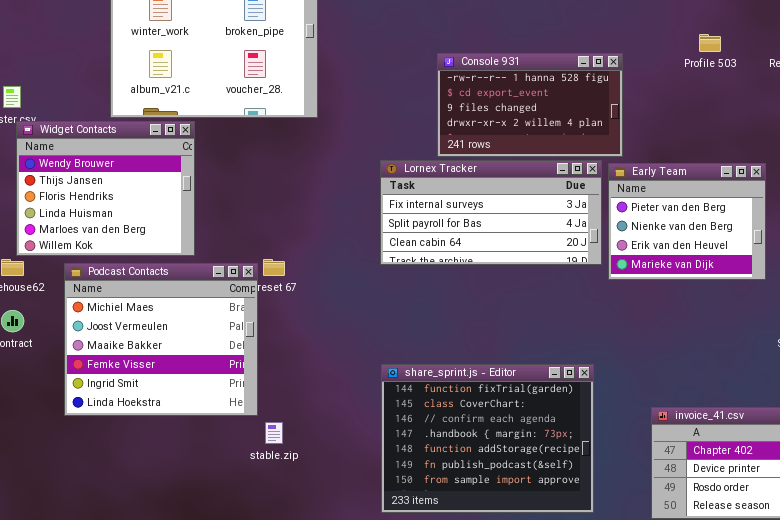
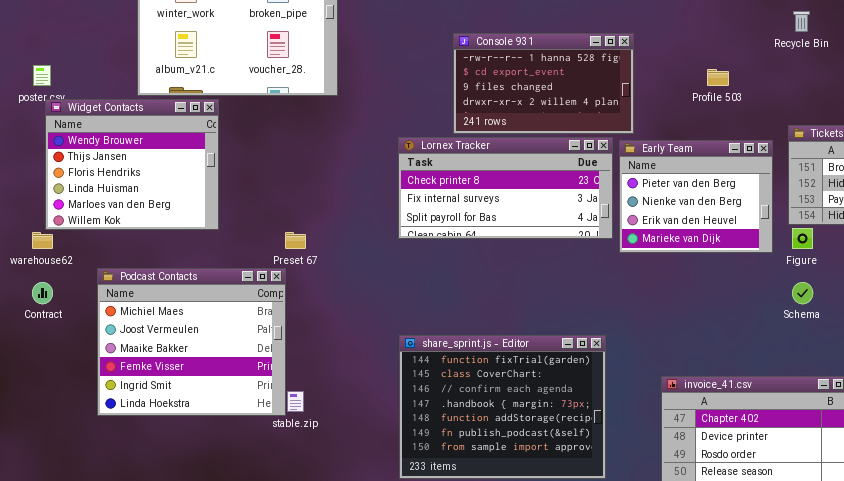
Profile 503: [699,34,721,52] -> [707,69,729,86], moved
Lornex Tracker: [380,160,602,265] -> [398,137,613,239], scrolled up 1 row
Podcast Contacts: [64,263,258,416] -> [97,268,286,416], moved

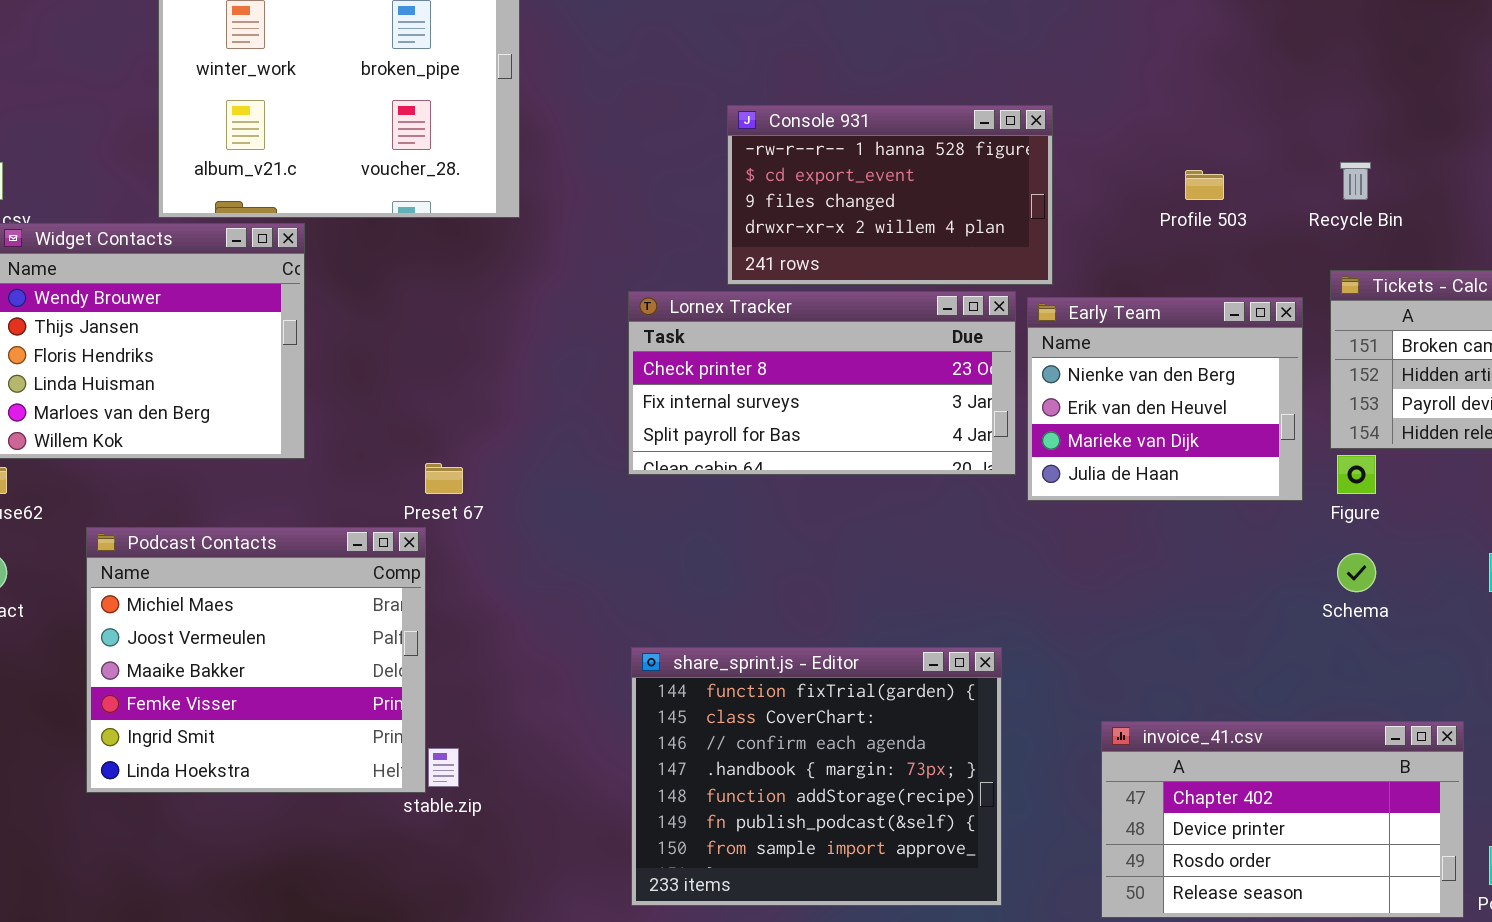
Recycle Bin: [793,11,810,32] -> [1340,162,1371,200], moved
Early Team: [619,140,773,253] -> [1027,297,1303,501], scrolled down 1 row

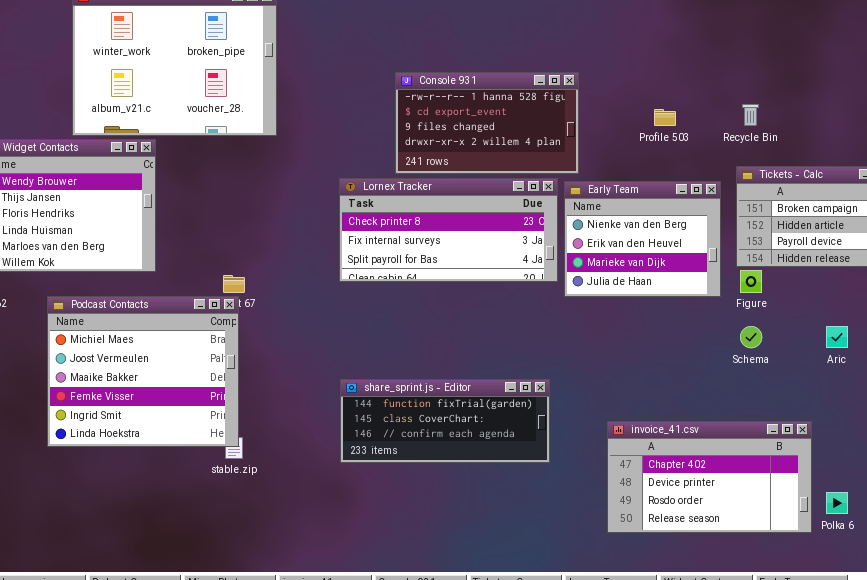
Podcast Contacts: [86,527,426,793] -> [47,296,239,447], moved
share_sprint.js - Editor: [631,647,1002,906] -> [340,379,550,463], resized

